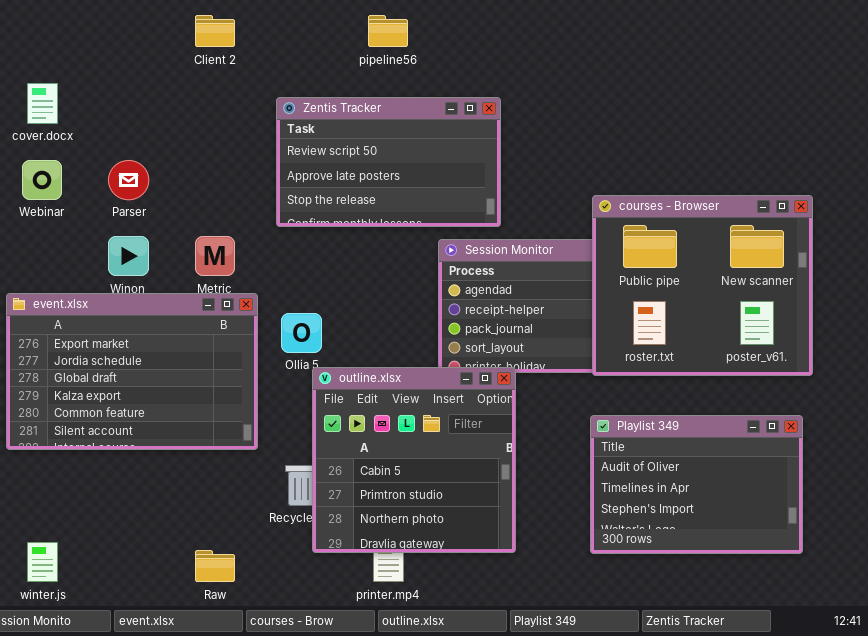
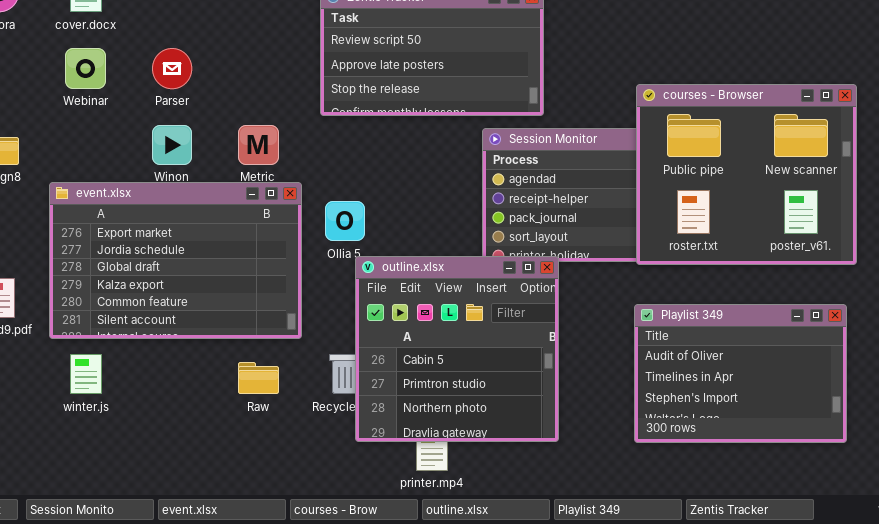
winter.js: [27,542,58,582] -> [70,354,102,394], moved
Raw: [195,550,235,582] -> [238,362,279,394], moved

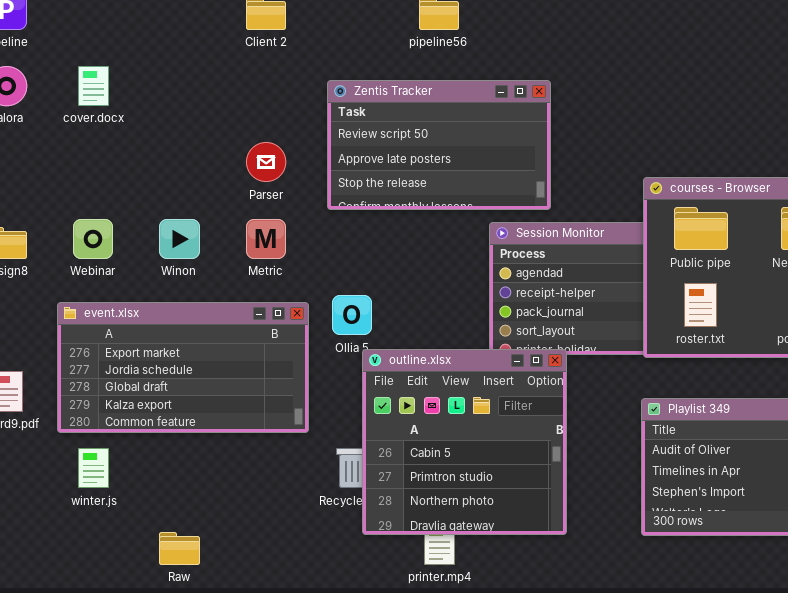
Webinar: [65,48,106,89] -> [73,219,113,259], moved
Parser: [152,48,192,89] -> [246,142,286,182], moved
event.xlsx: [49,182,302,339] -> [57,302,309,433], resized
Raw: [238,362,279,394] -> [159,532,200,565], moved

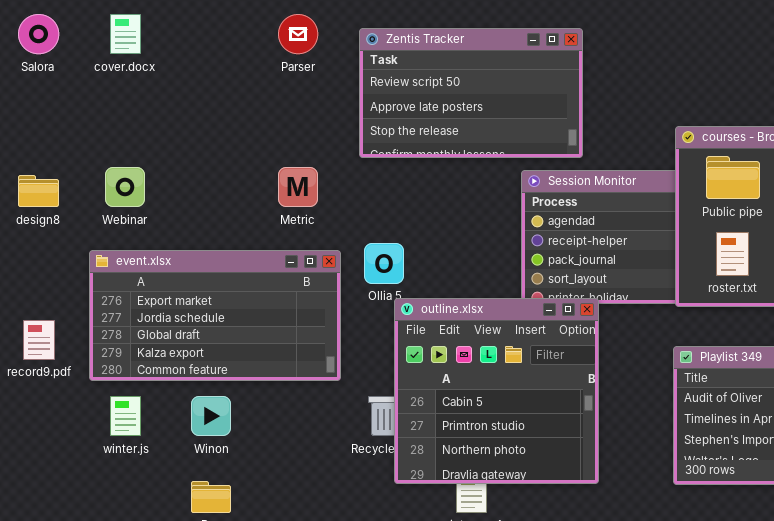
Parser: [246,142,286,182] -> [278,14,318,54], moved
Winon: [159,219,200,259] -> [191,396,231,436], moved

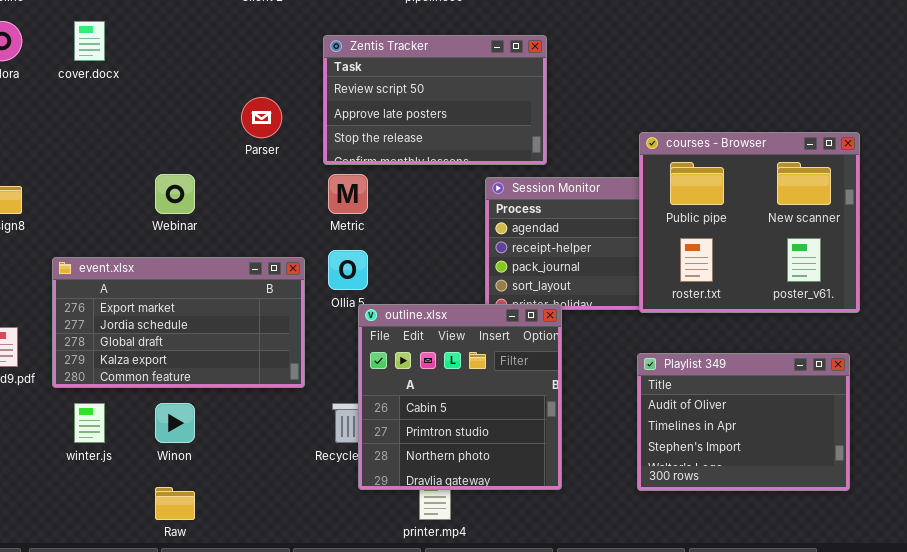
Parser: [278,14,318,54] -> [241,97,282,138], moved
Webinar: [105,167,145,207] -> [155,174,195,214], moved
Metric: [278,167,318,207] -> [328,174,368,214], moved

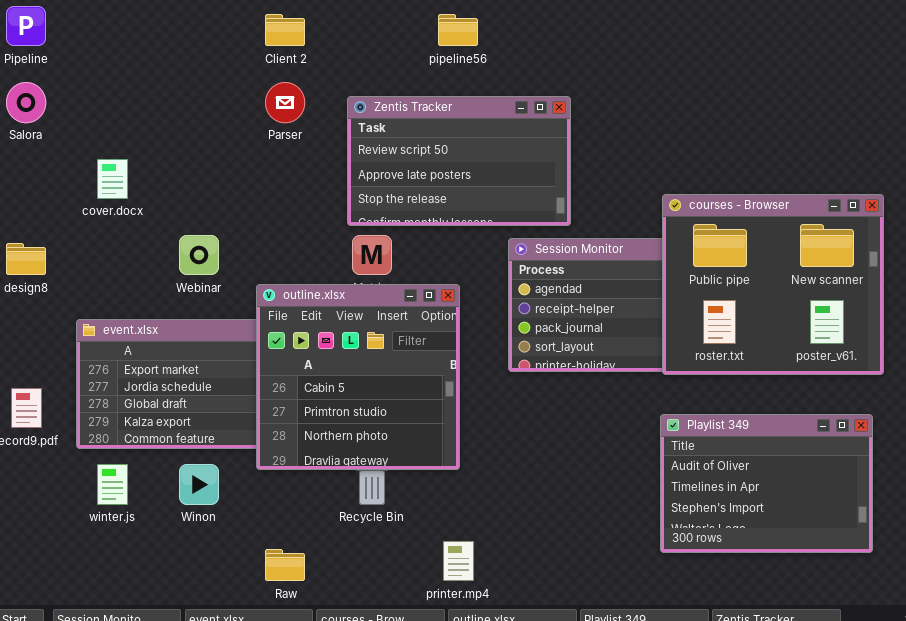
cover.docx: [74,21,105,61] -> [97,159,128,199], moved
Parser: [241,97,282,138] -> [265,82,305,123], moved
outline.xlsx: [358,304,562,490] -> [256,284,460,470], moved
Raw: [155,487,195,520] -> [265,549,305,581], moved

